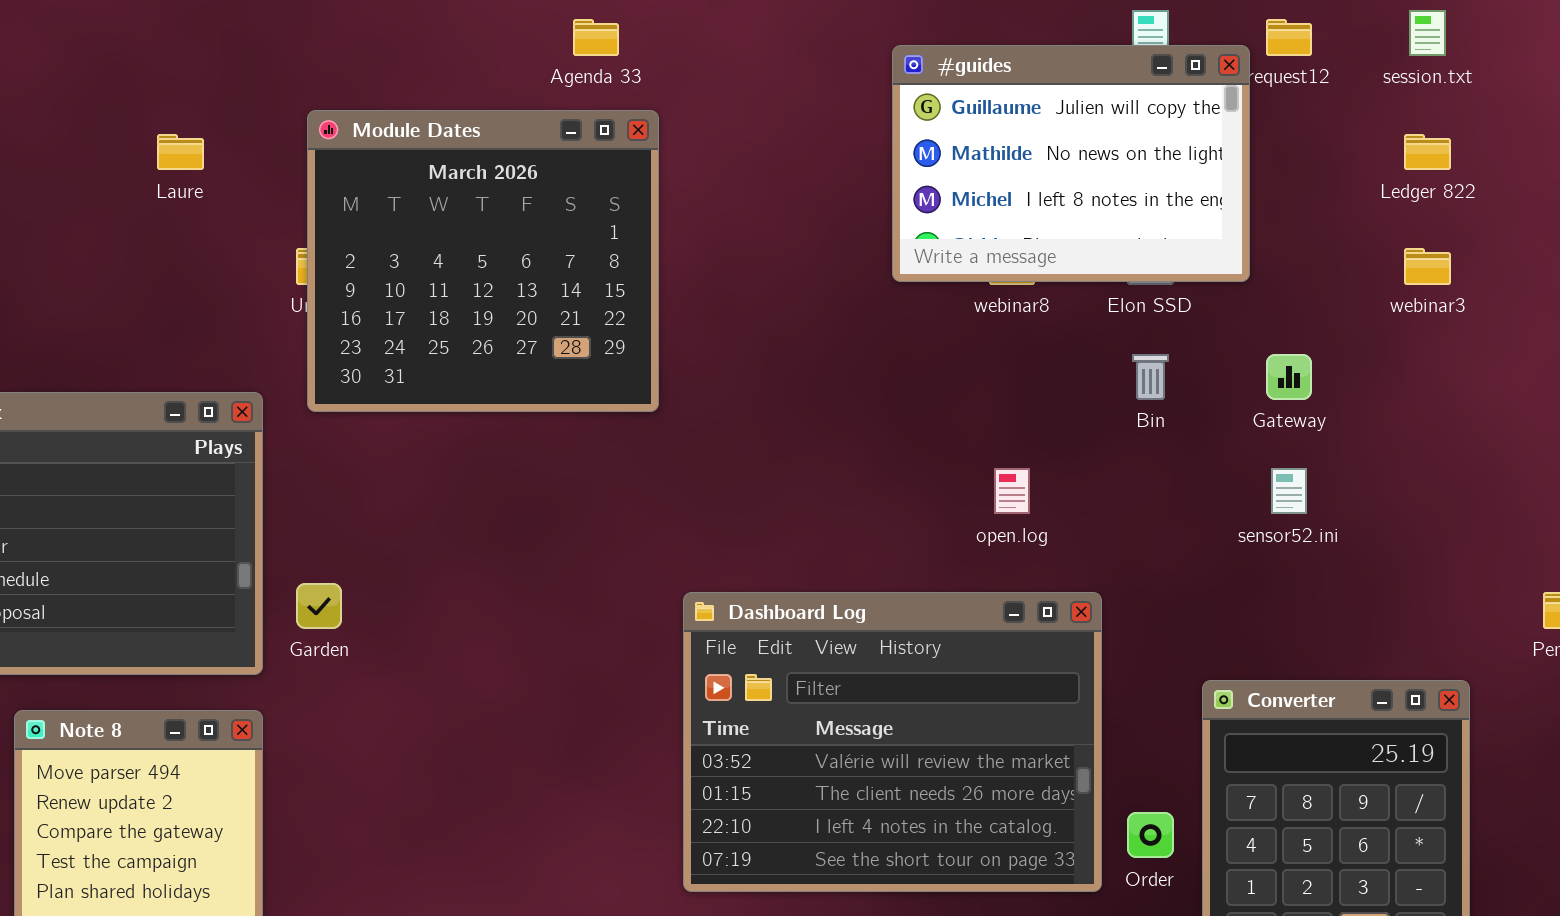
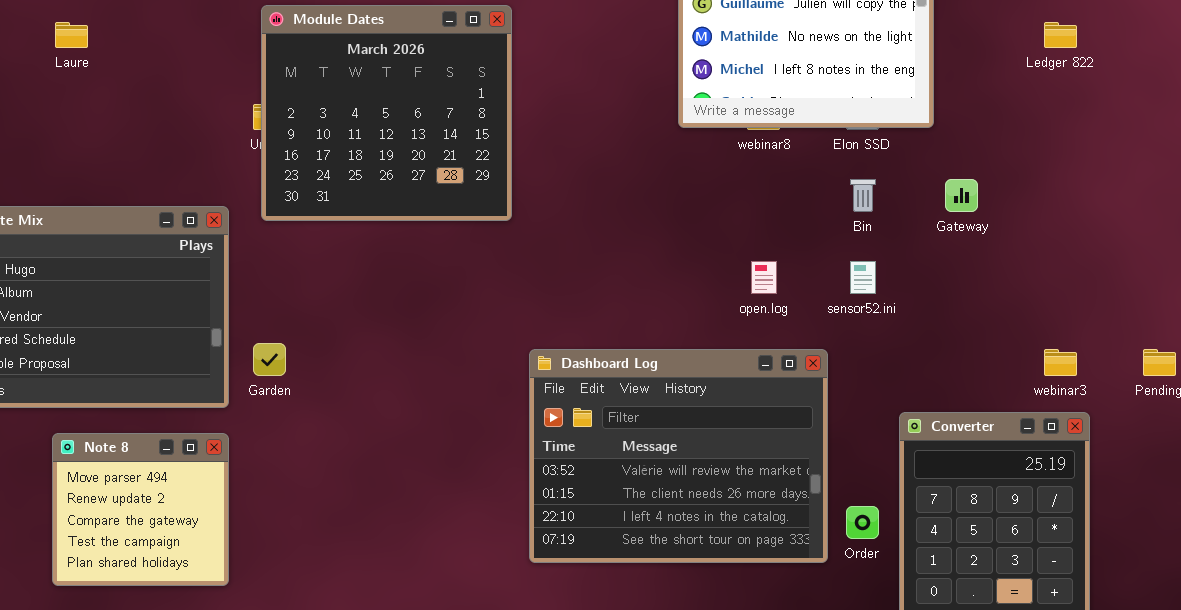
Laure: [157,134,204,170] -> [55,22,88,48], moved
webinar3: [1404,248,1451,285] -> [1044,349,1077,376], moved
sensor52.ini: [1271,468,1307,514] -> [850,261,876,294], moved

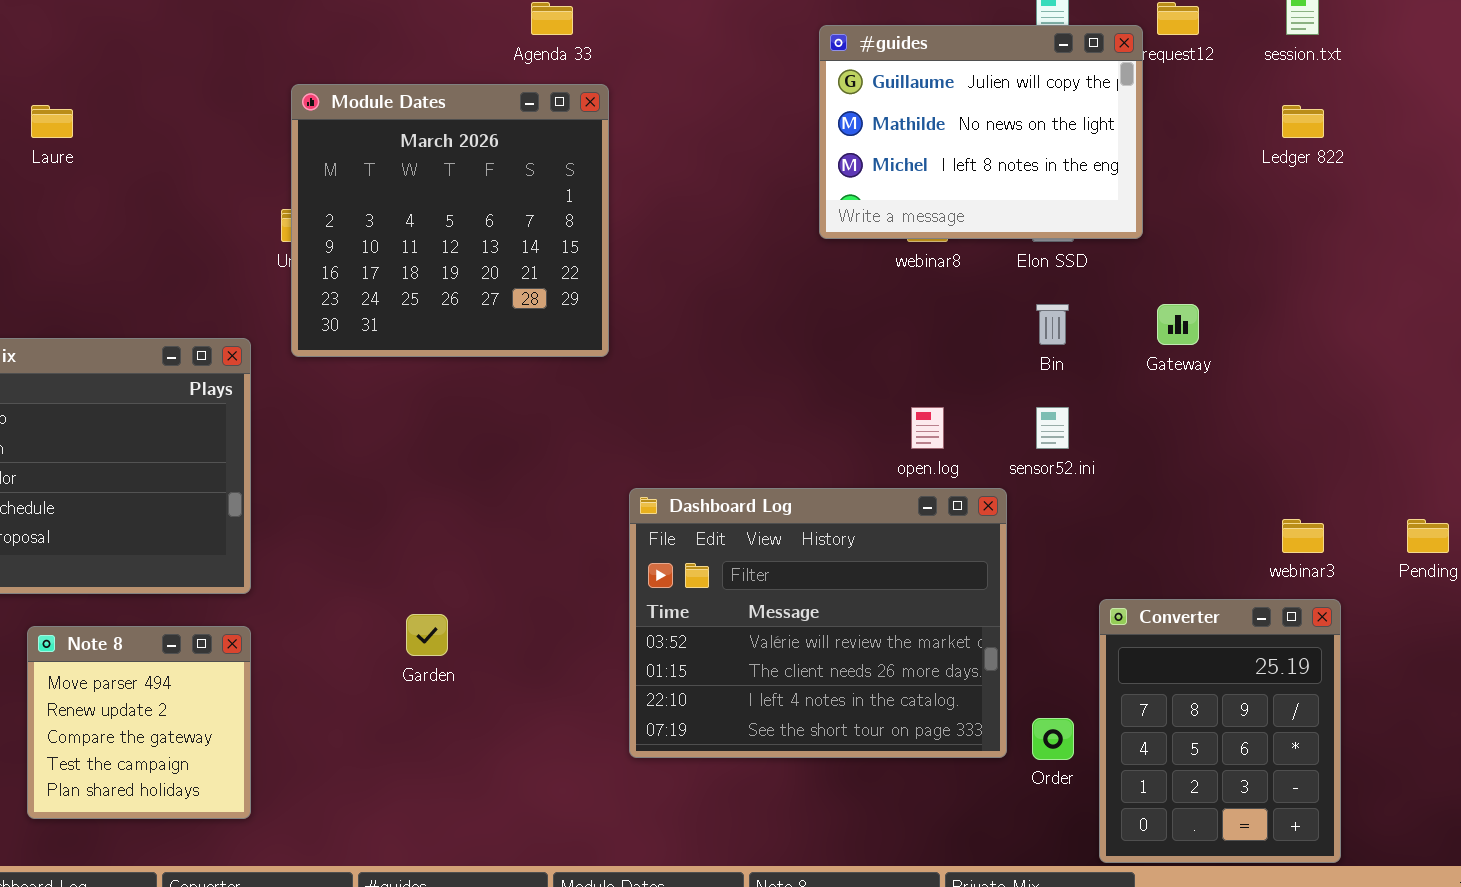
Garden: [253,343,286,376] -> [406,614,448,656], moved
Dashboard Log: [529,349,828,563] -> [629,488,1007,758], moved

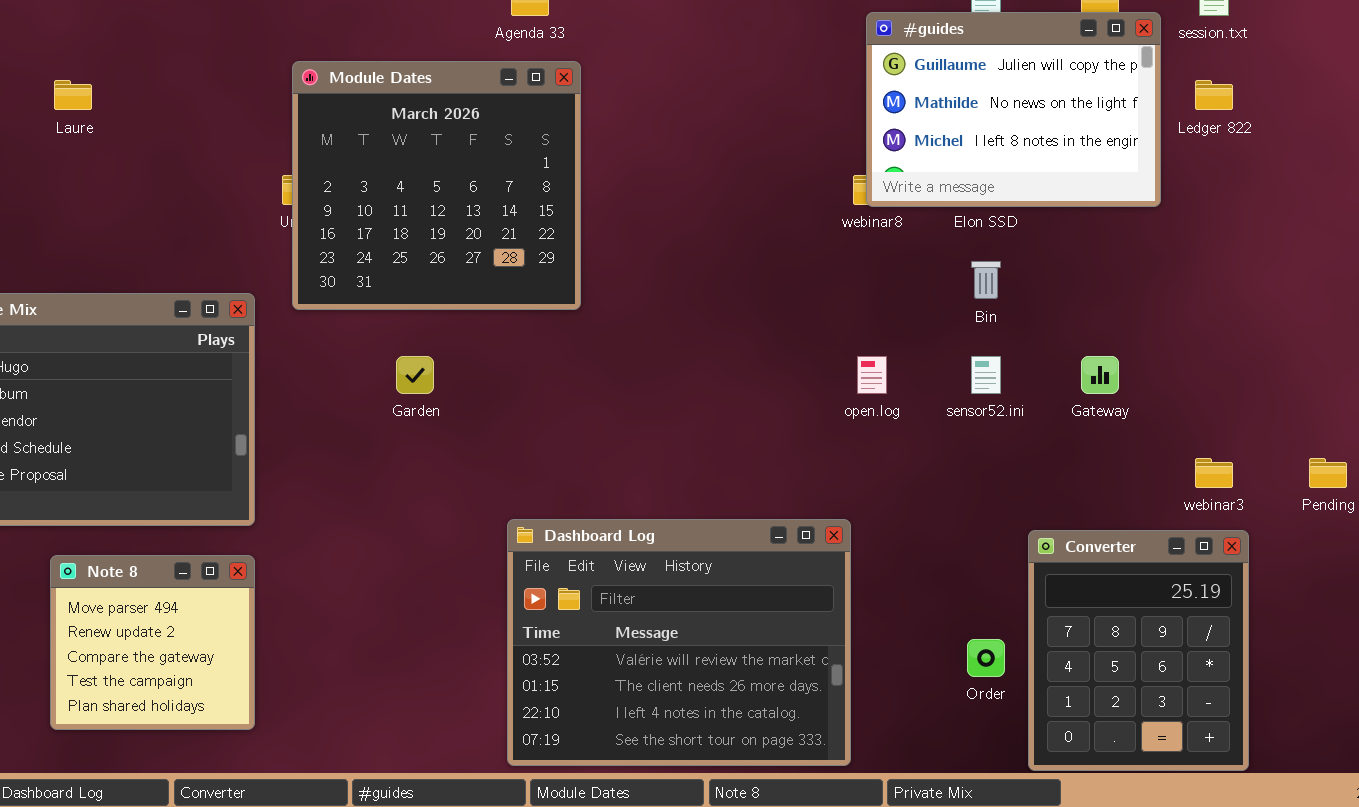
#guides: [819,25,1143,239] -> [866,12,1161,207], moved
Gateway: [1157,304,1199,345] -> [1081,356,1119,394], moved
Dashboard Log: [629,488,1007,758] -> [507,519,851,766], moved
Garden: [406,614,448,656] -> [396,356,434,394], moved

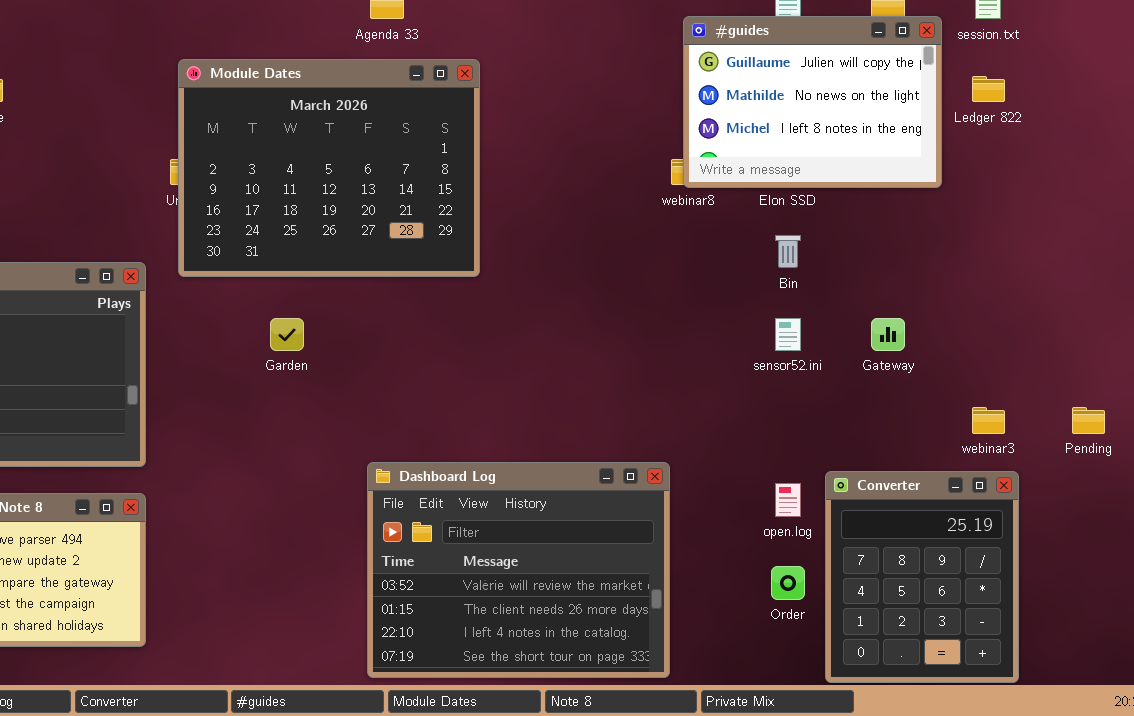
Module Dates: [292,61,581,310] -> [178,59,480,277], resized
open.log: [857,356,887,394] -> [775,483,801,517], moved

